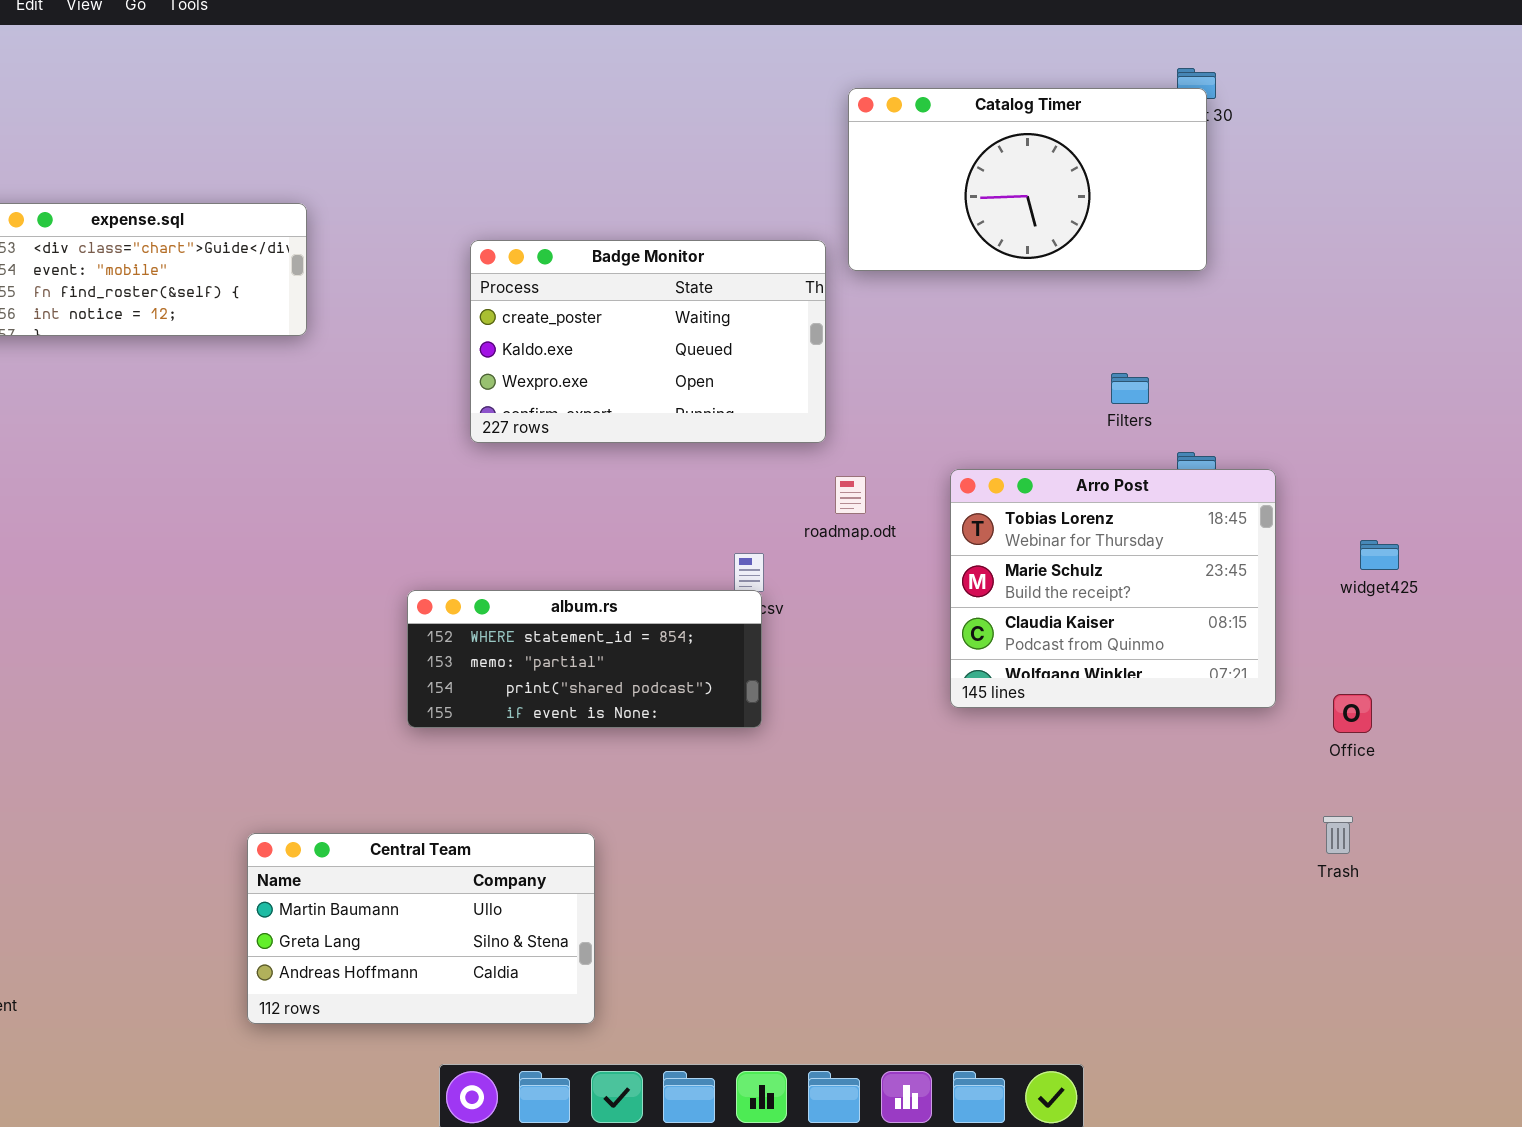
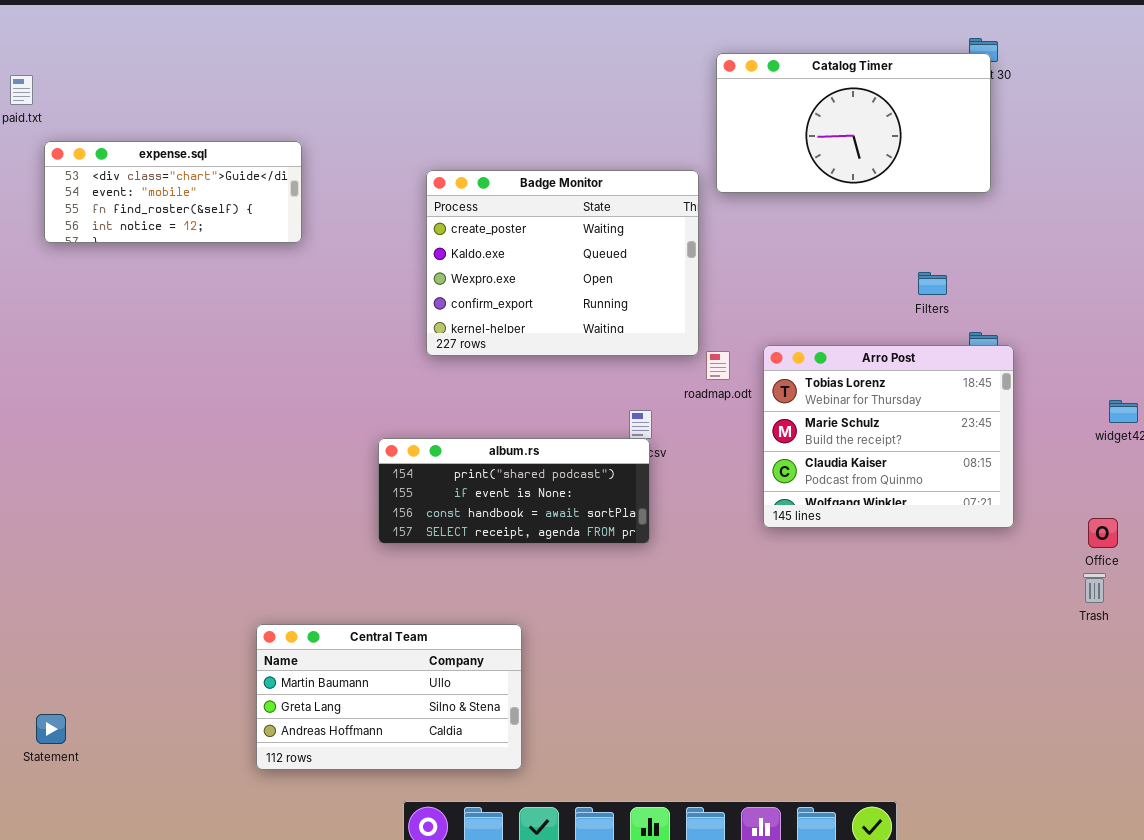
Badge Monitor: [470,240,826,443] -> [426,170,699,356], resized
Arro Post: [950,469,1276,708] -> [763,345,1014,528], moved
album.rs: [407,590,762,728] -> [378,438,650,544], scrolled down 2 rows
Trash: [1323,816,1353,854] -> [1083,573,1106,603], moved

